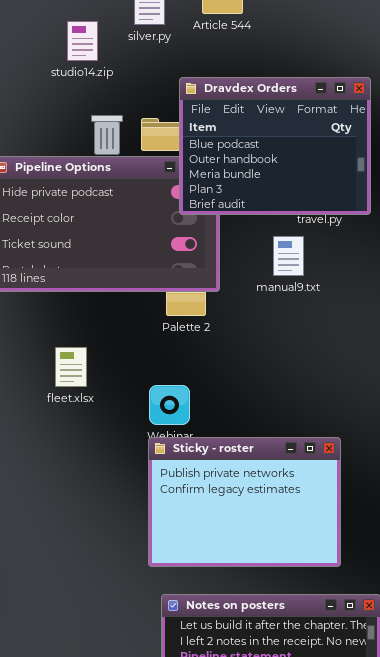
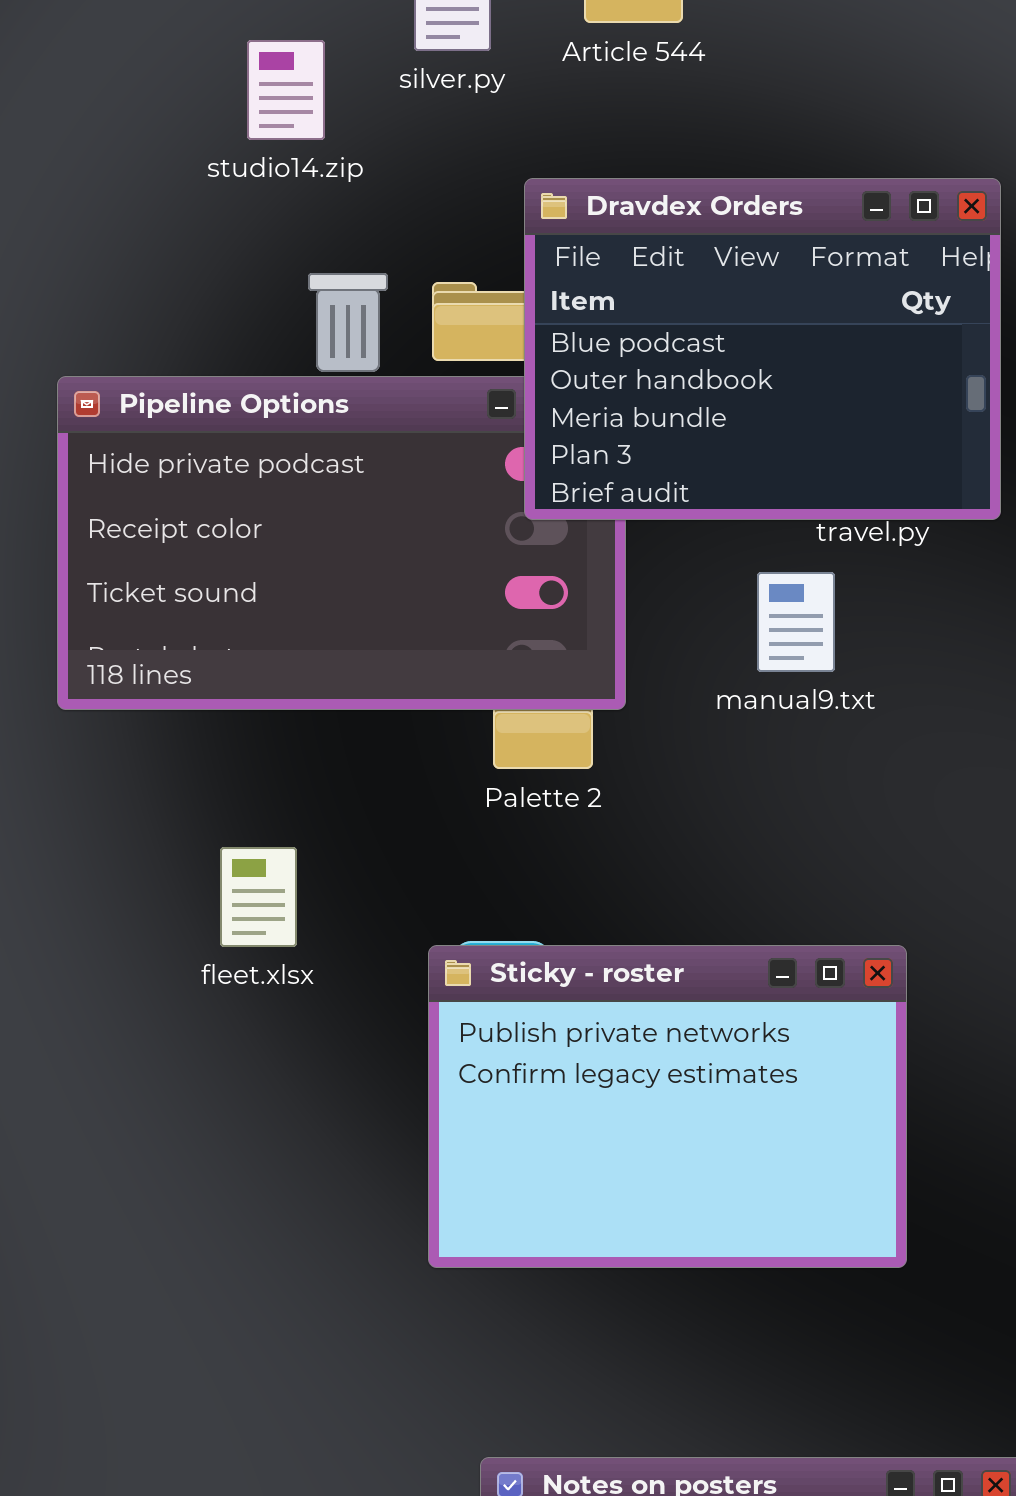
Sticky - roster: [148,437,341,567] -> [428,945,907,1268], moved

